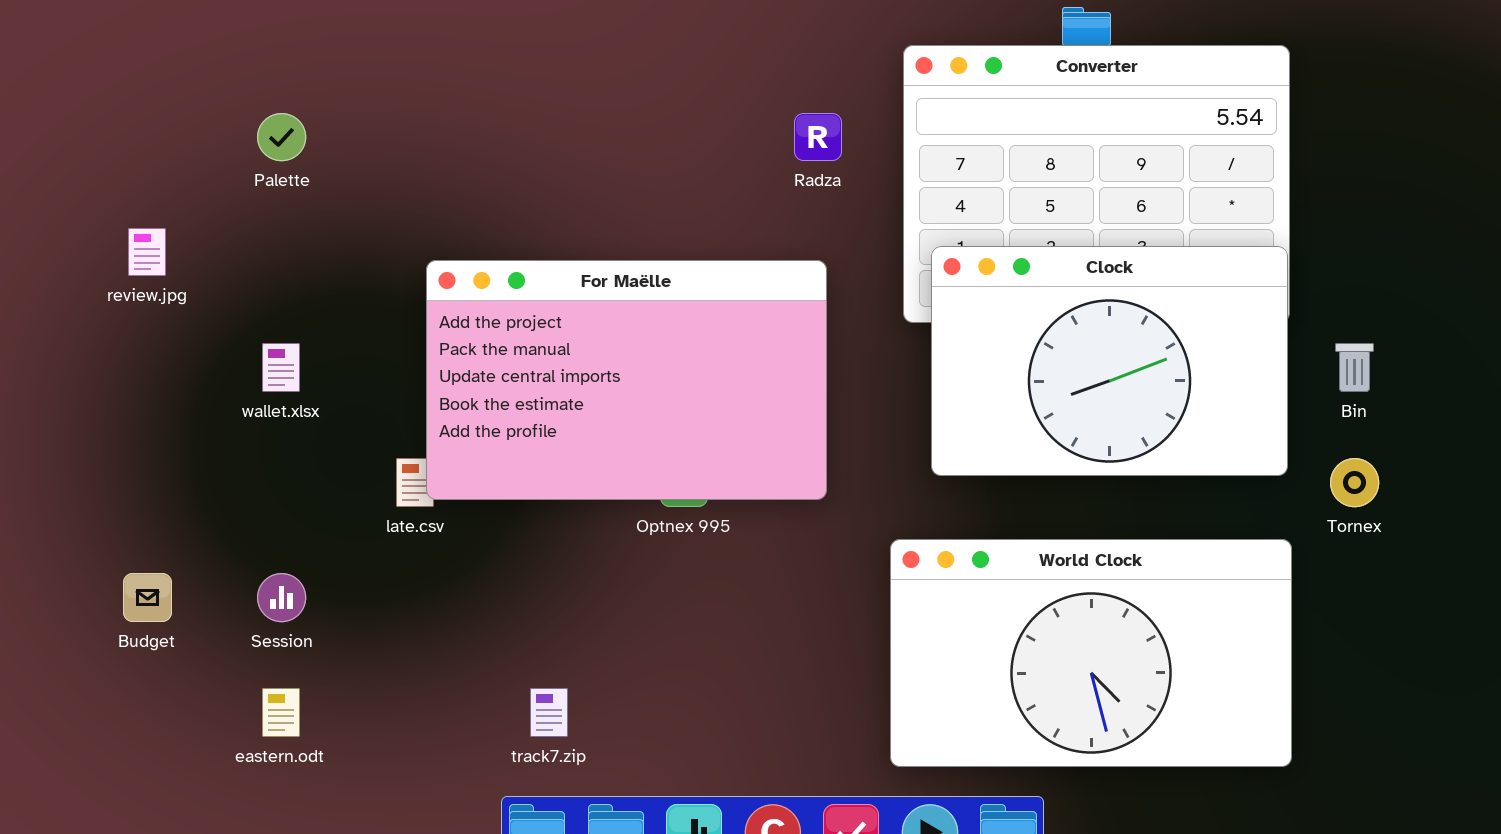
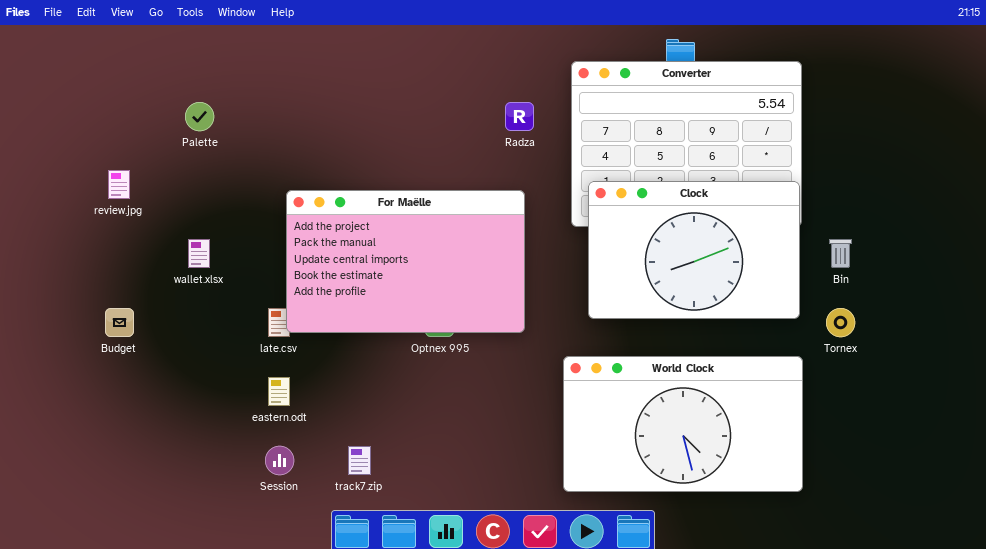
Budget: [123,573,172,622] -> [105,308,134,337], moved
Session: [257,573,306,622] -> [265,446,294,475], moved
eastern.odt: [262,688,300,737] -> [268,377,290,406], moved

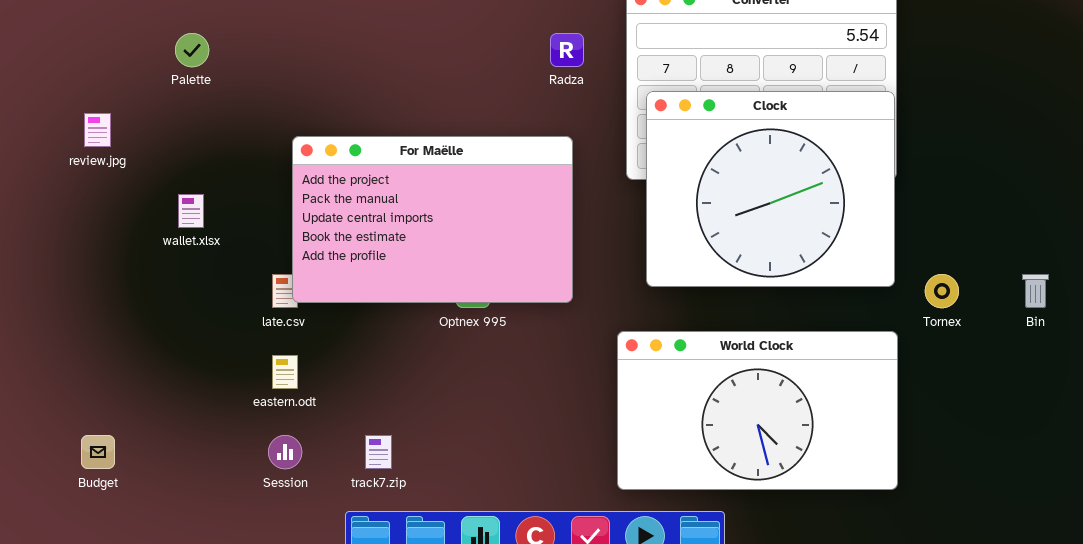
Clock: [588,181,800,319] -> [646,91,895,287], resized
Bin: [829,239,852,268] -> [1022,274,1049,308], moved
Budget: [105,308,134,337] -> [81,435,115,469], moved

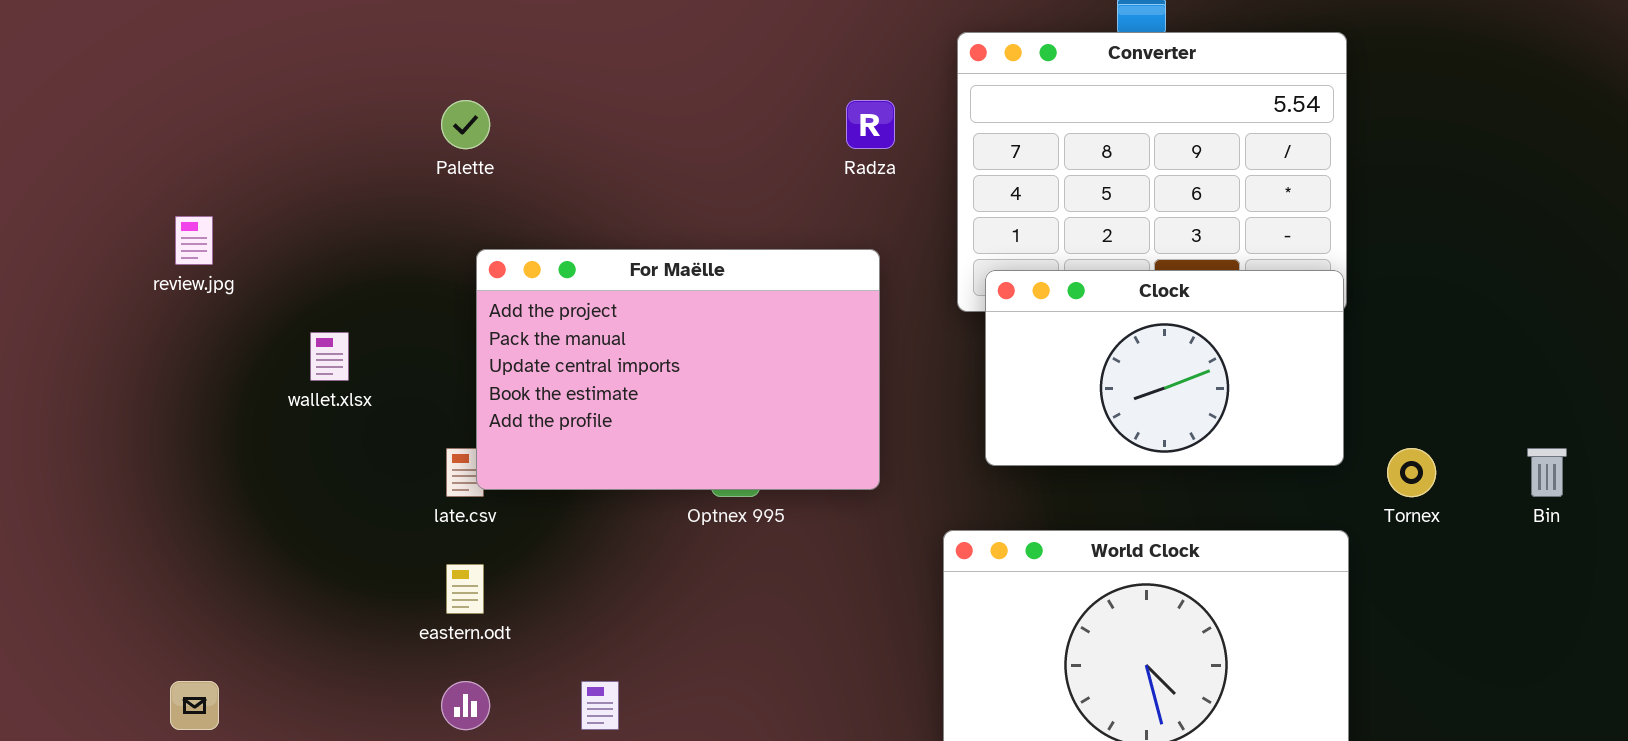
Palette: [175,33,209,67] -> [441,100,490,149], moved
Clock: [646,91,895,287] -> [985,270,1344,466], resized

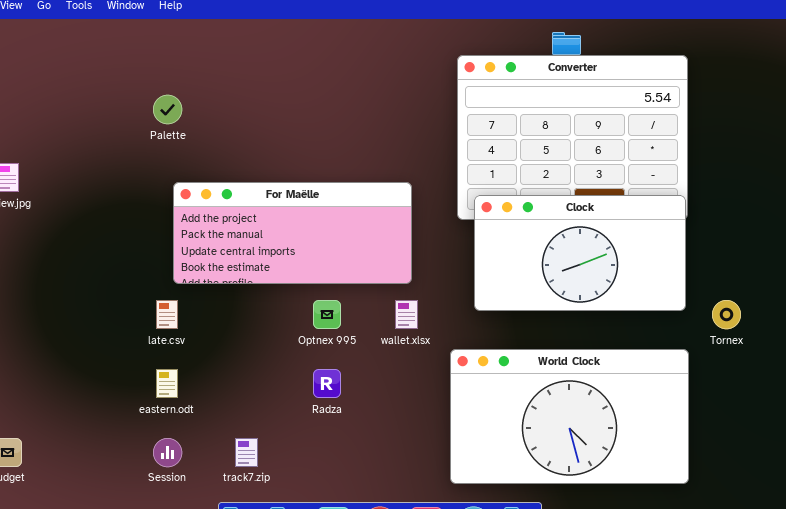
Radza: [846,100,895,149] -> [313,369,341,398], moved
For Maëlle: [476,249,880,490] -> [173,182,412,284], resized
wallet.xlsx: [310,332,349,381] -> [395,300,418,329], moved

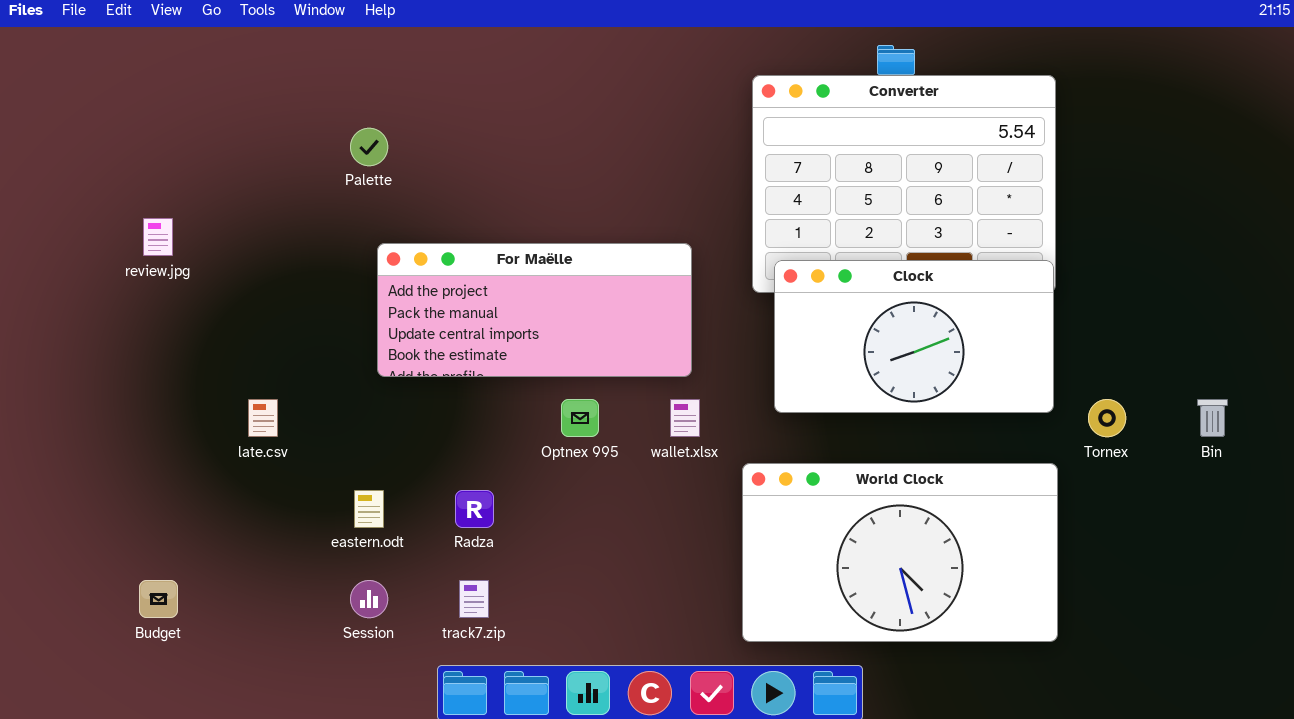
late.csv: [156,300,178,329] -> [248,399,278,437], moved
Radza: [313,369,341,398] -> [455,490,494,528], moved

